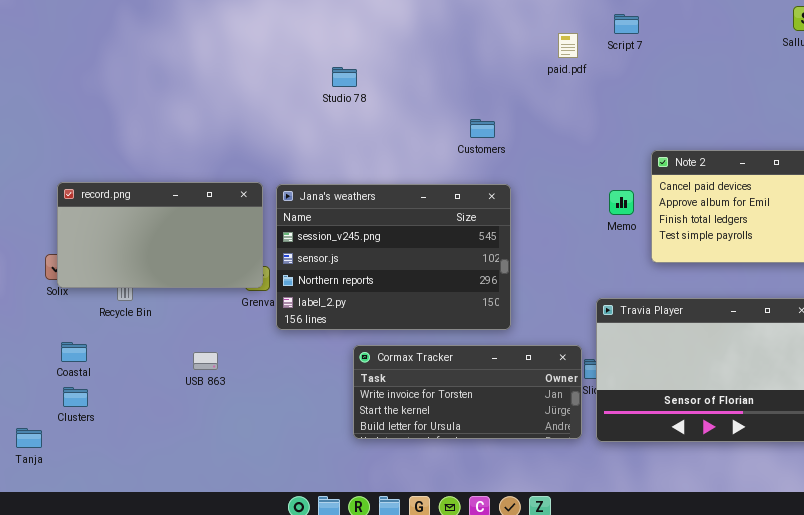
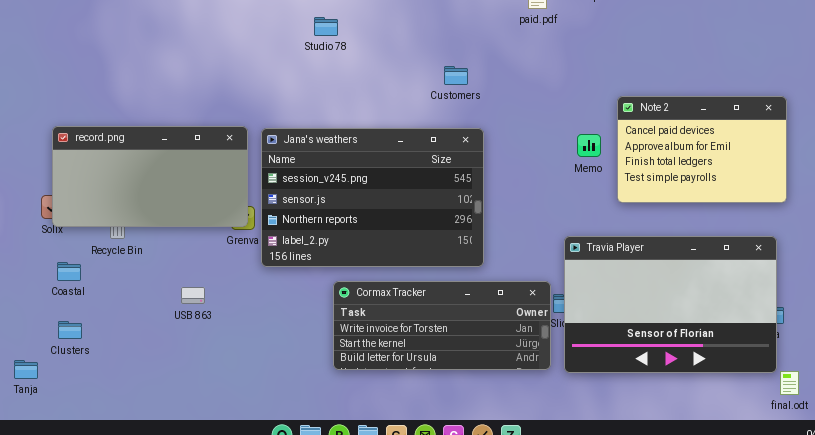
Coastal: [61,342,87,362] -> [57,262,81,281], moved

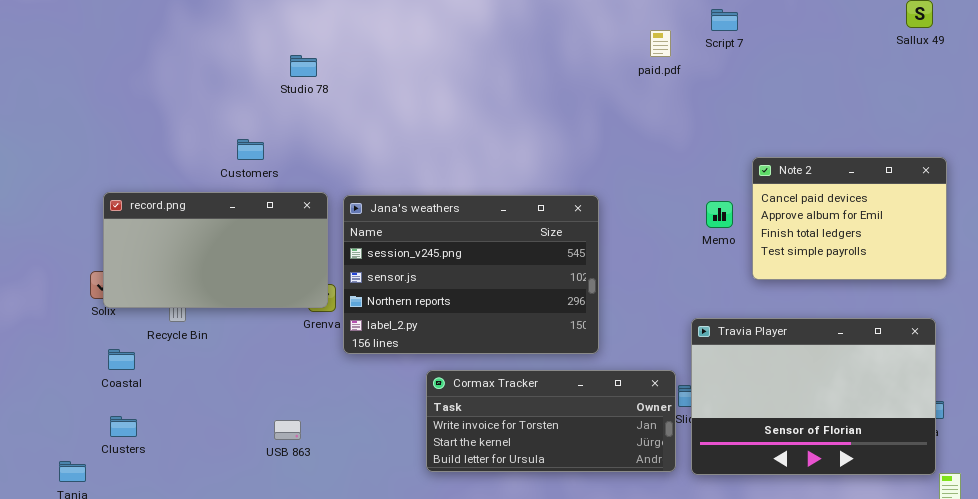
Studio 78: [314,17,338,36] -> [290,55,317,77], moved
Customers: [444,66,468,85] -> [237,139,264,160], moved
USB 863: [181,287,205,304] -> [274,420,301,440], moved

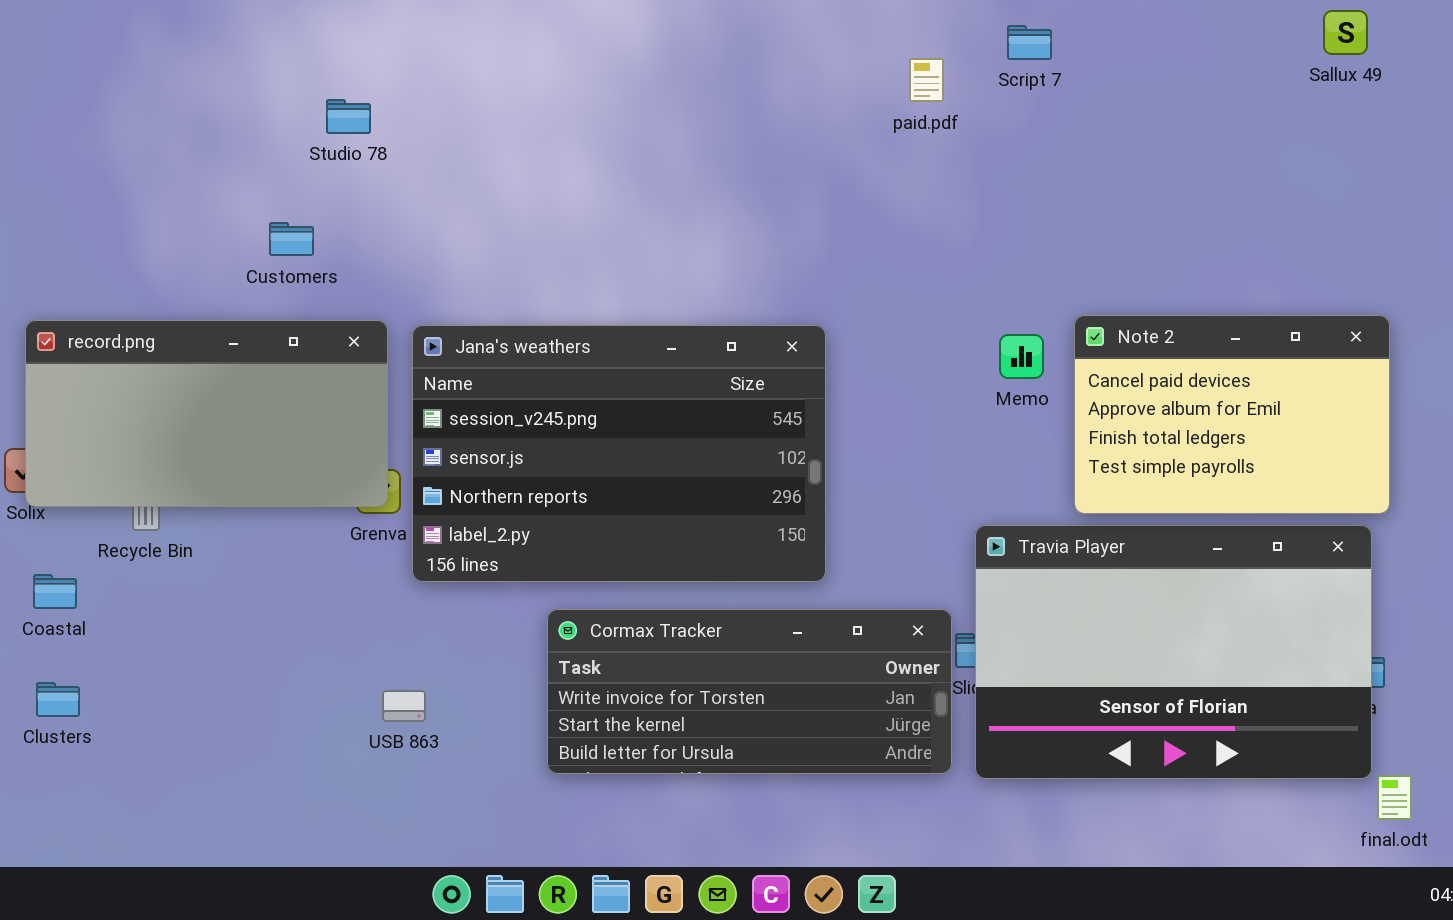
Customers: [237,139,264,160] -> [269,222,314,256], moved
Note 2: [752,157,947,280] -> [1074,315,1390,514], moved
USB 863: [274,420,301,440] -> [382,690,426,722], moved

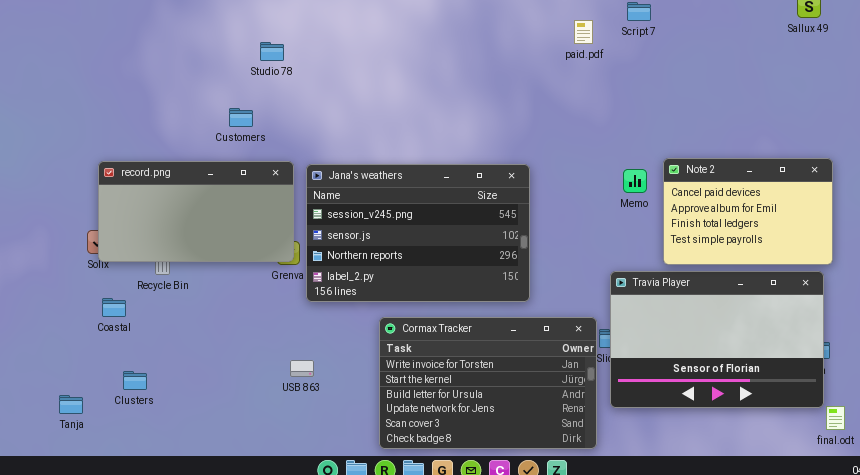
Cormax Tracker: [547,609,952,774] -> [379,317,597,449], resized
Clusters: [36,682,80,717] -> [123,371,147,390], moved

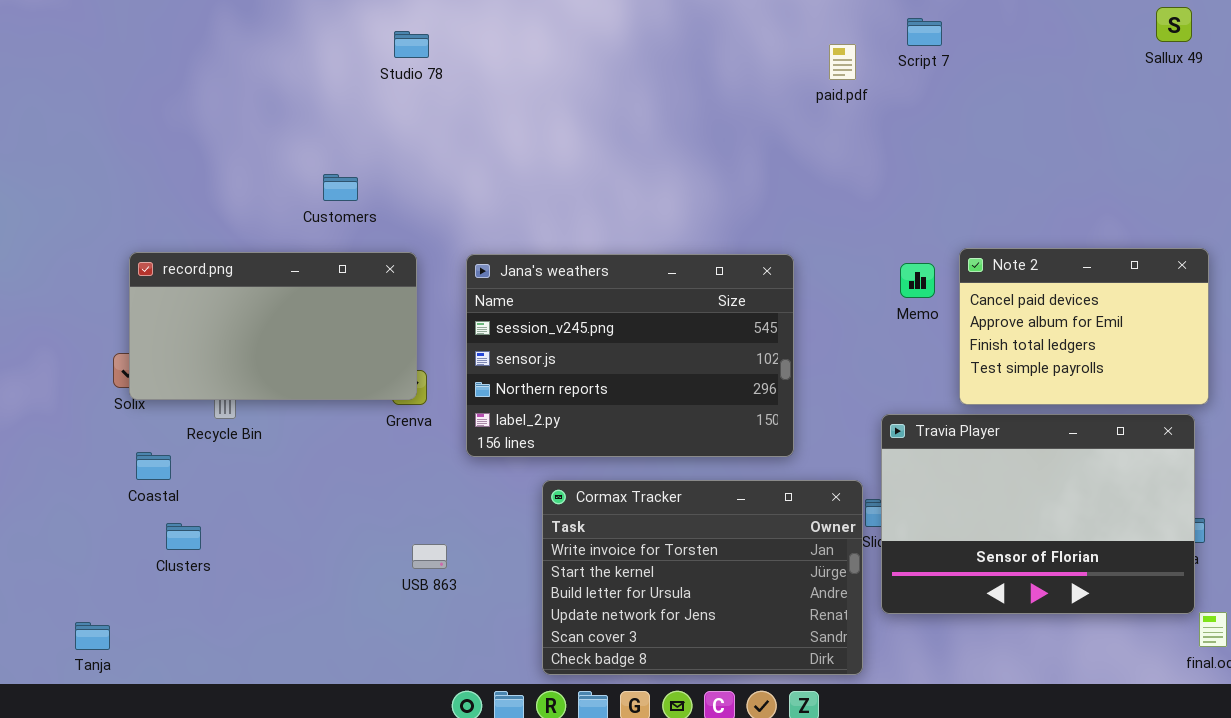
Studio 78: [260,42,284,61] -> [394,31,429,58], moved
Jana's weathers: [306,164,530,302] -> [466,254,794,457], moved
Clusters: [123,371,147,390] -> [166,523,201,550], moved
Tanja: [59,395,83,414] -> [75,622,110,650], moved

